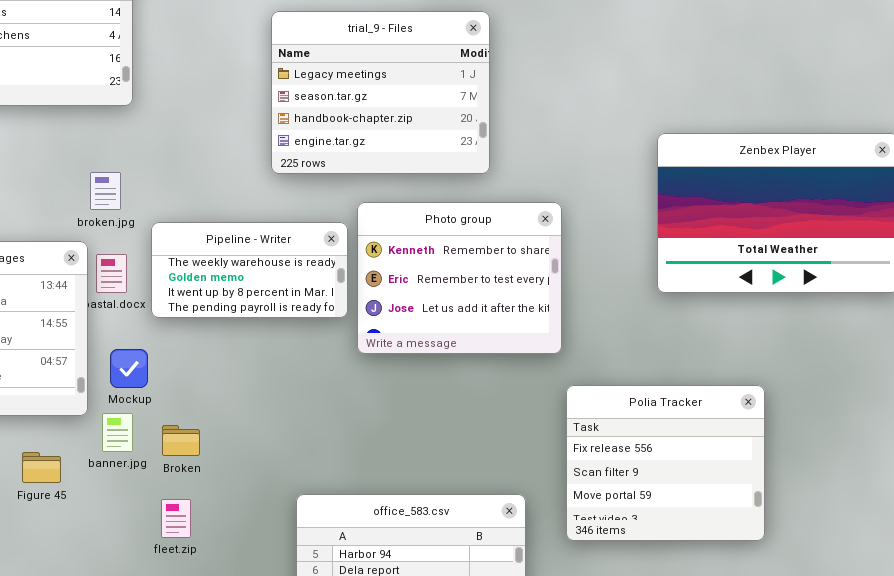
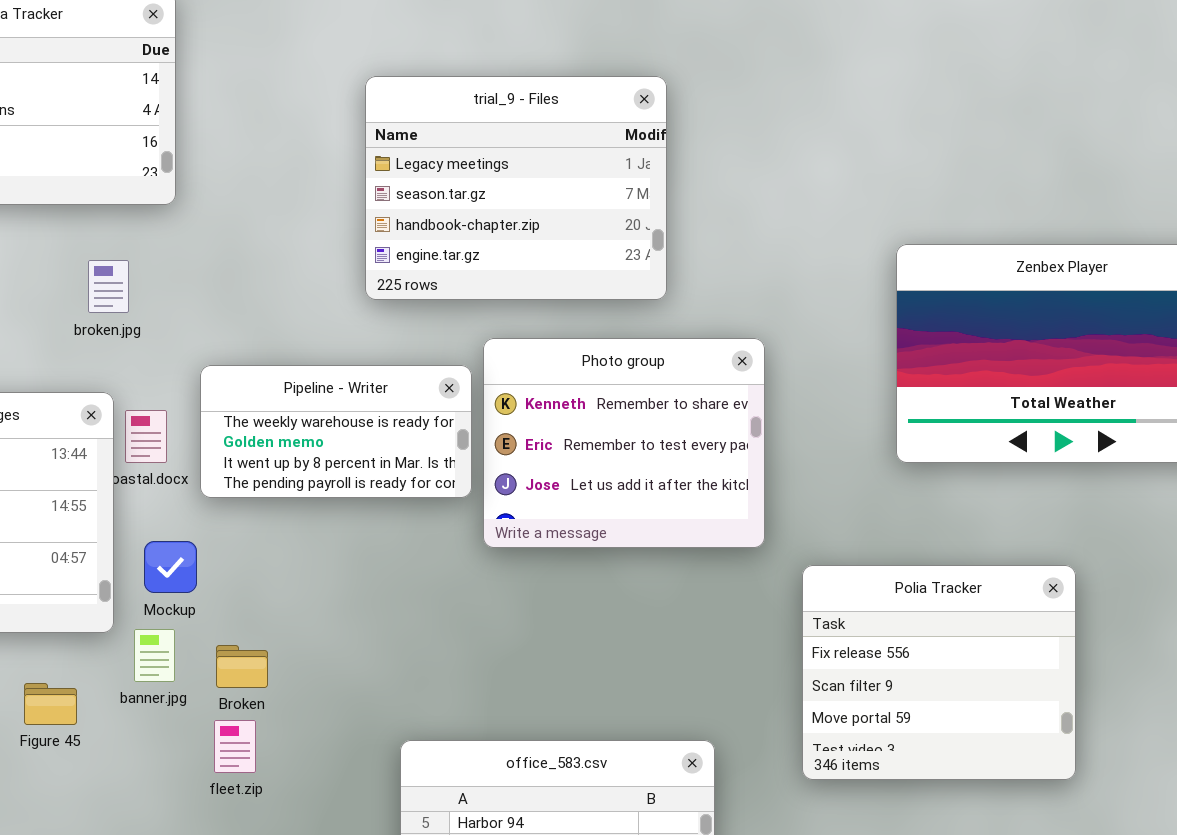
broken.jpg: [90,172,121,210] -> [88,260,129,313], moved
Polia Tracker: [566,385,765,541] -> [802,565,1076,780], moved
fleet.zip: [161,499,191,538] -> [214,720,256,773], moved

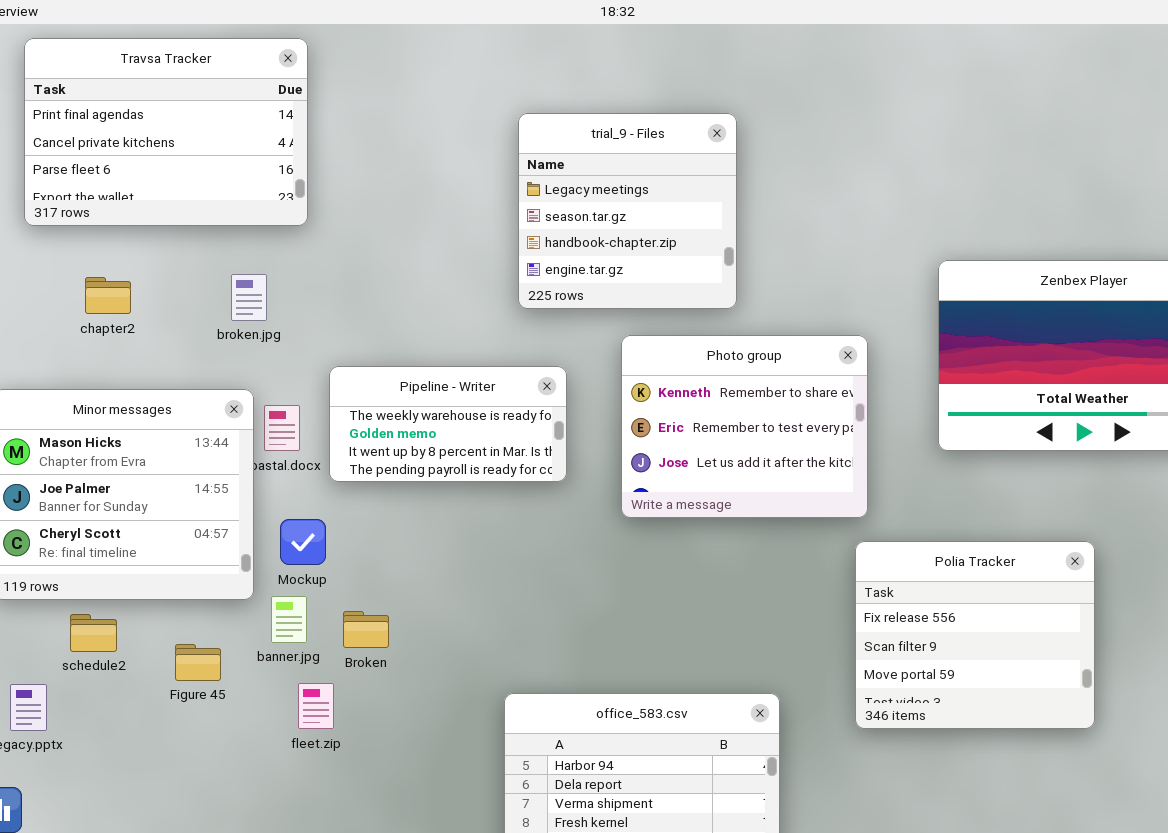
trial_9 - Files: [365,76,667,300] -> [518,113,737,309], resized
Photo group: [483,338,765,548] -> [621,335,868,518], moved
fleet.zip: [214,720,256,773] -> [298,683,334,729], moved

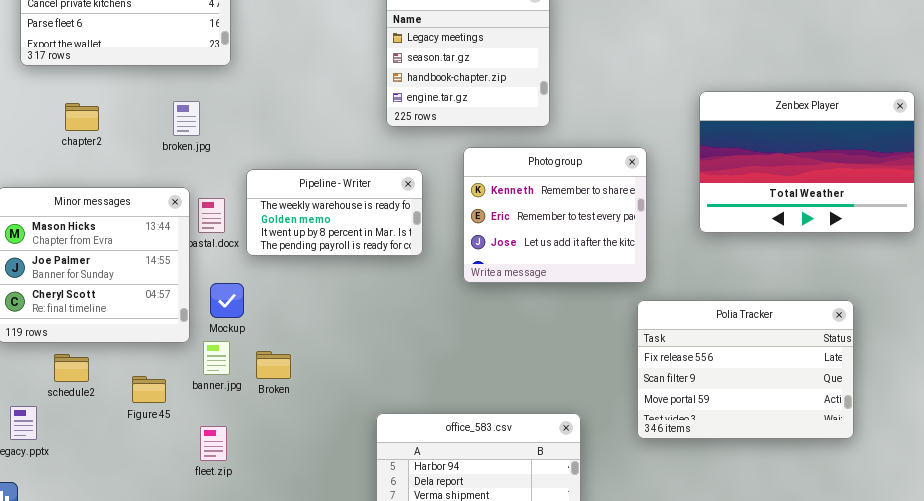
Polia Tracker: [855,541,1095,729] -> [637,300,854,439], resized
fleet.zip: [298,683,334,729] -> [200,426,227,461], moved

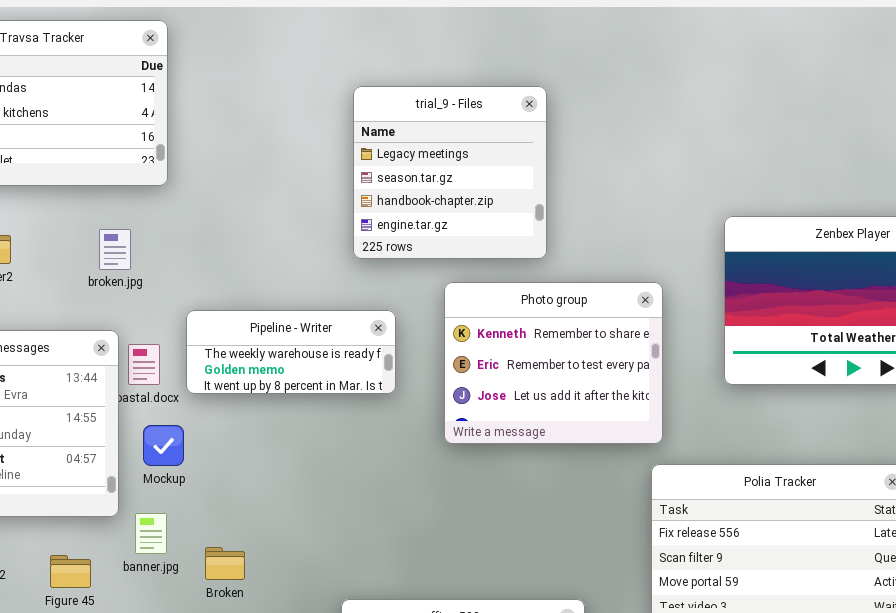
Pipeline - Writer: [246,169,423,256] -> [186,310,396,394], resized
Mockup: [210,283,244,318] -> [143,425,184,466], moved
Broken: [256,351,291,379] -> [205,547,245,580], moved

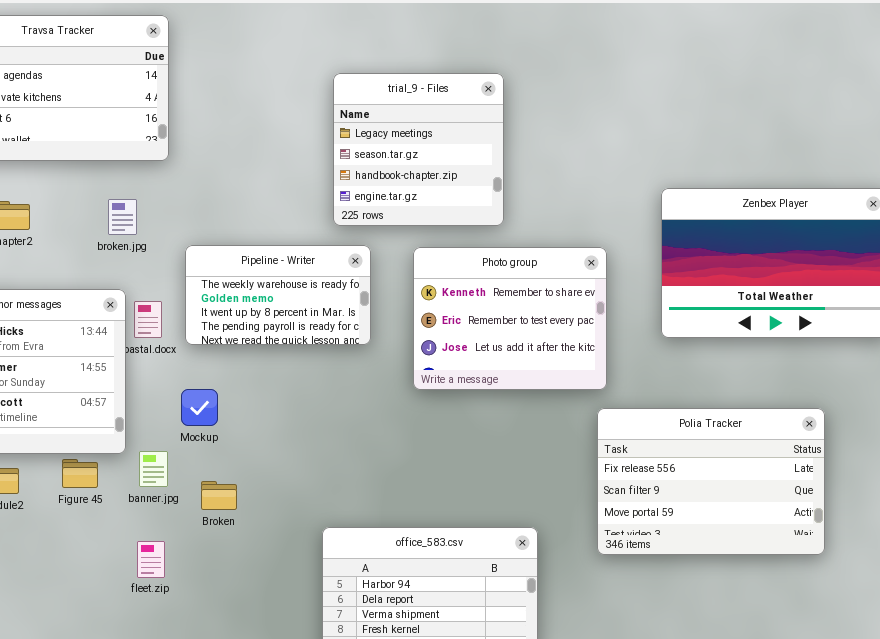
Pipeline - Writer: [186,310,396,394] -> [185,245,371,345], resized
Mockup: [143,425,184,466] -> [181,389,218,426], moved
Figure 45: [50,555,91,588] -> [62,459,98,488], moved

